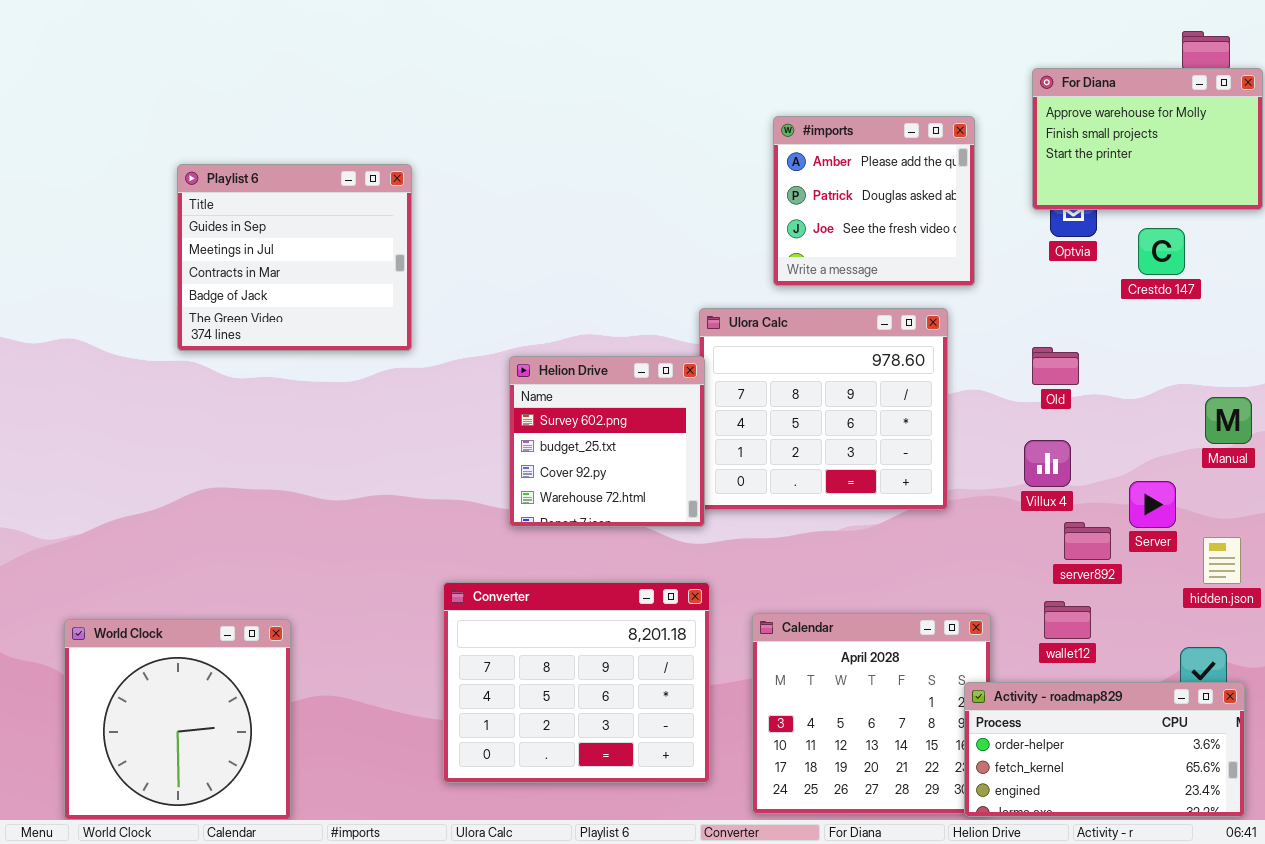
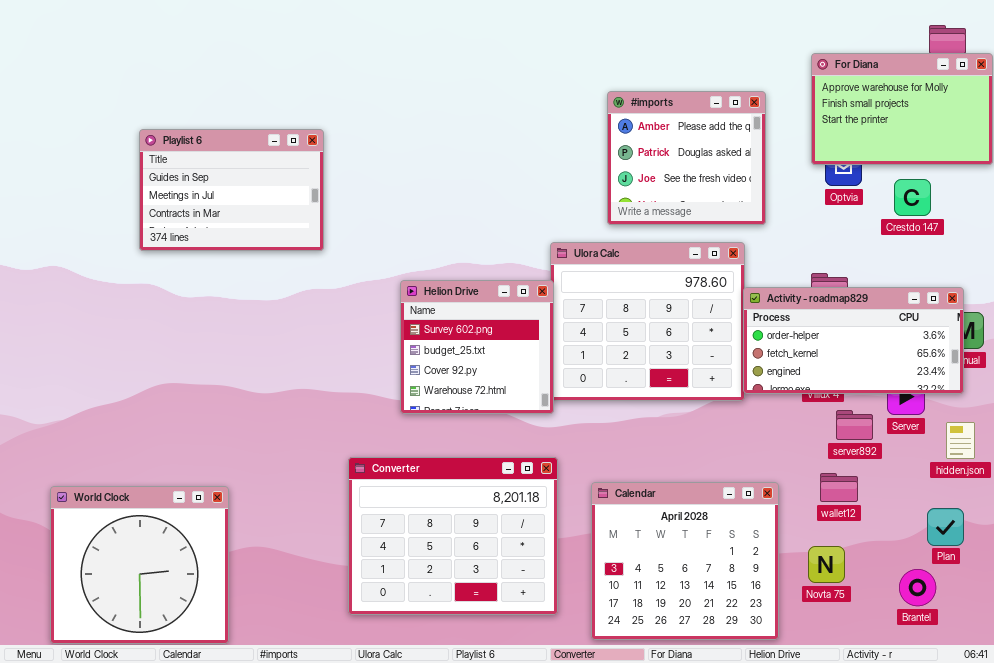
Playlist 6: [177,164,412,351] -> [139,129,324,251], resized
Activity - roadmap829: [964,682,1245,817] -> [743,287,964,394], moved

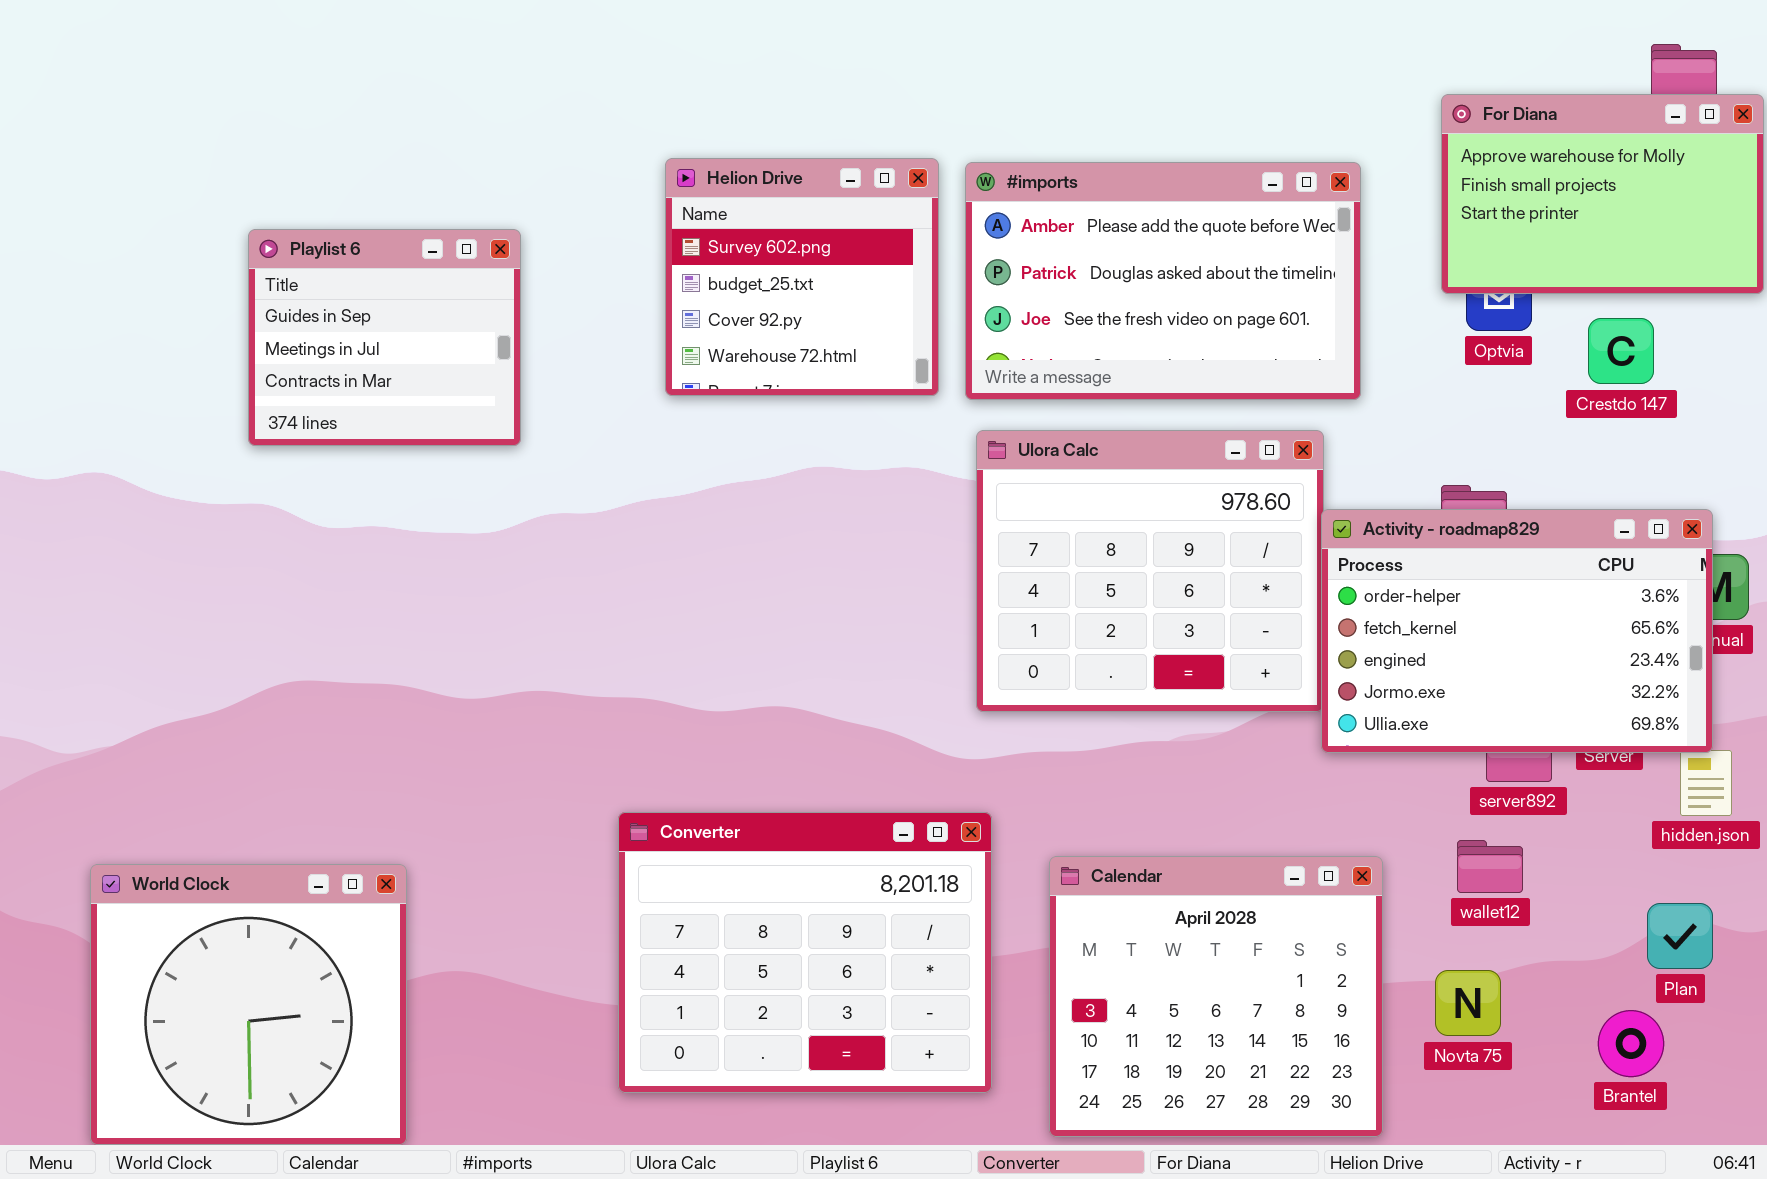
#imports: [607,91,766,225] -> [965,162,1361,400], resized
Playlist 6: [139,129,324,251] -> [248,229,521,446], resized
Helion Drive: [400,280,554,414] -> [665,158,939,396], moved
Activity - roadmap829: [743,287,964,394] -> [1321,509,1713,753], resized

